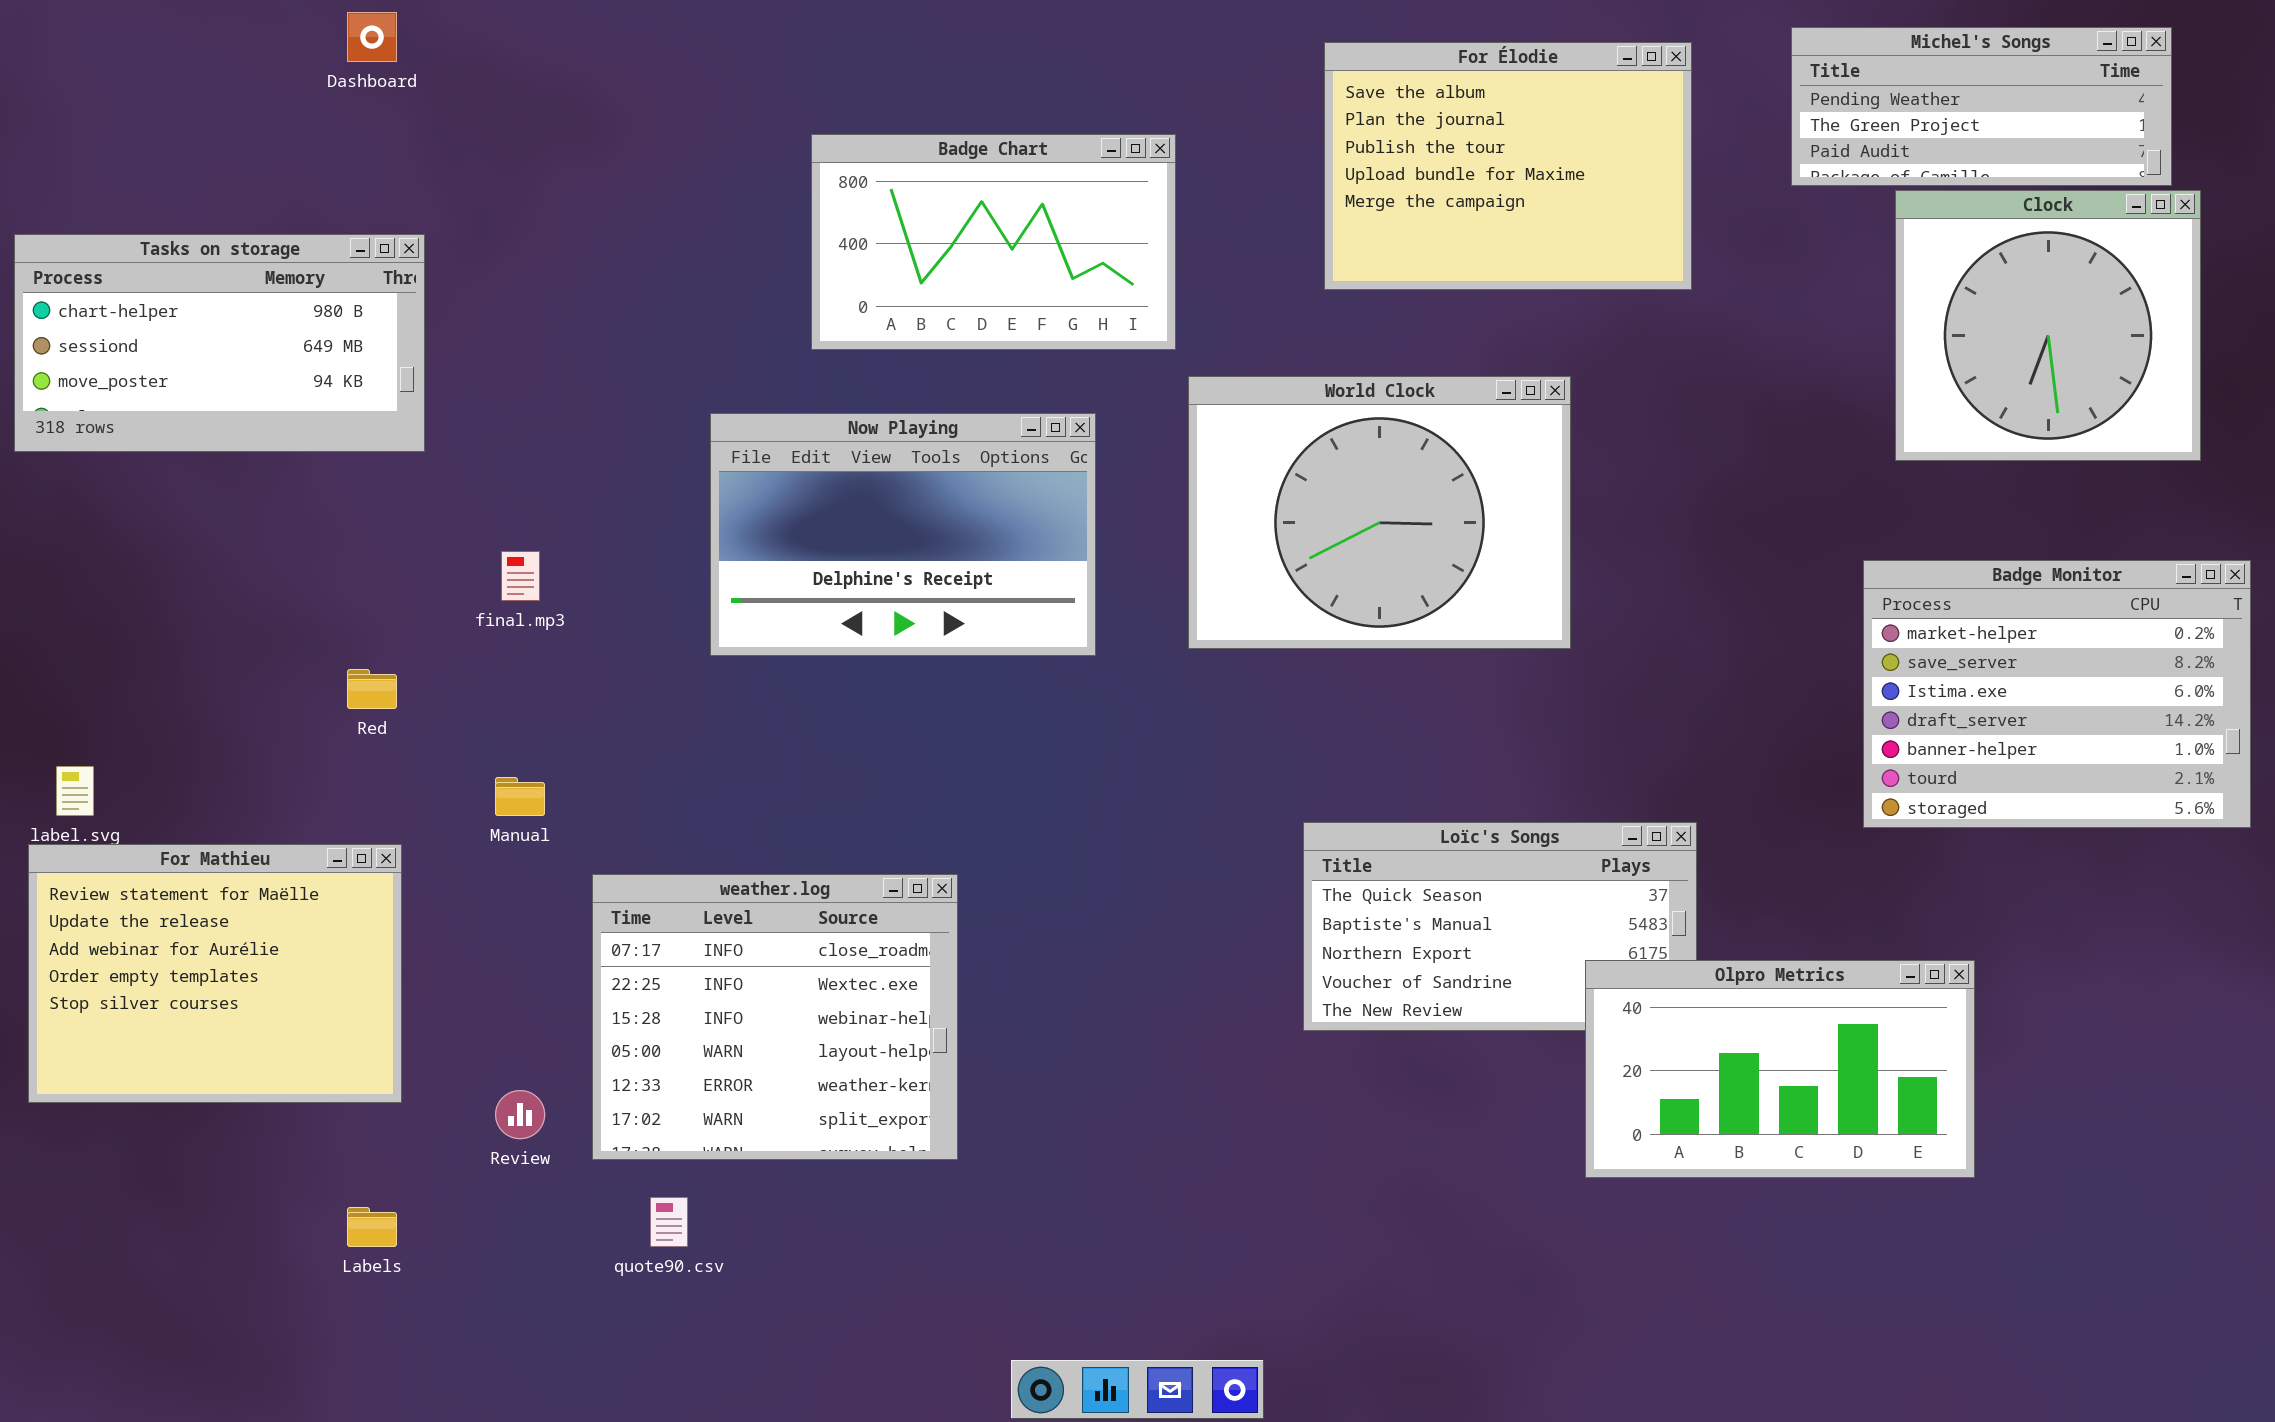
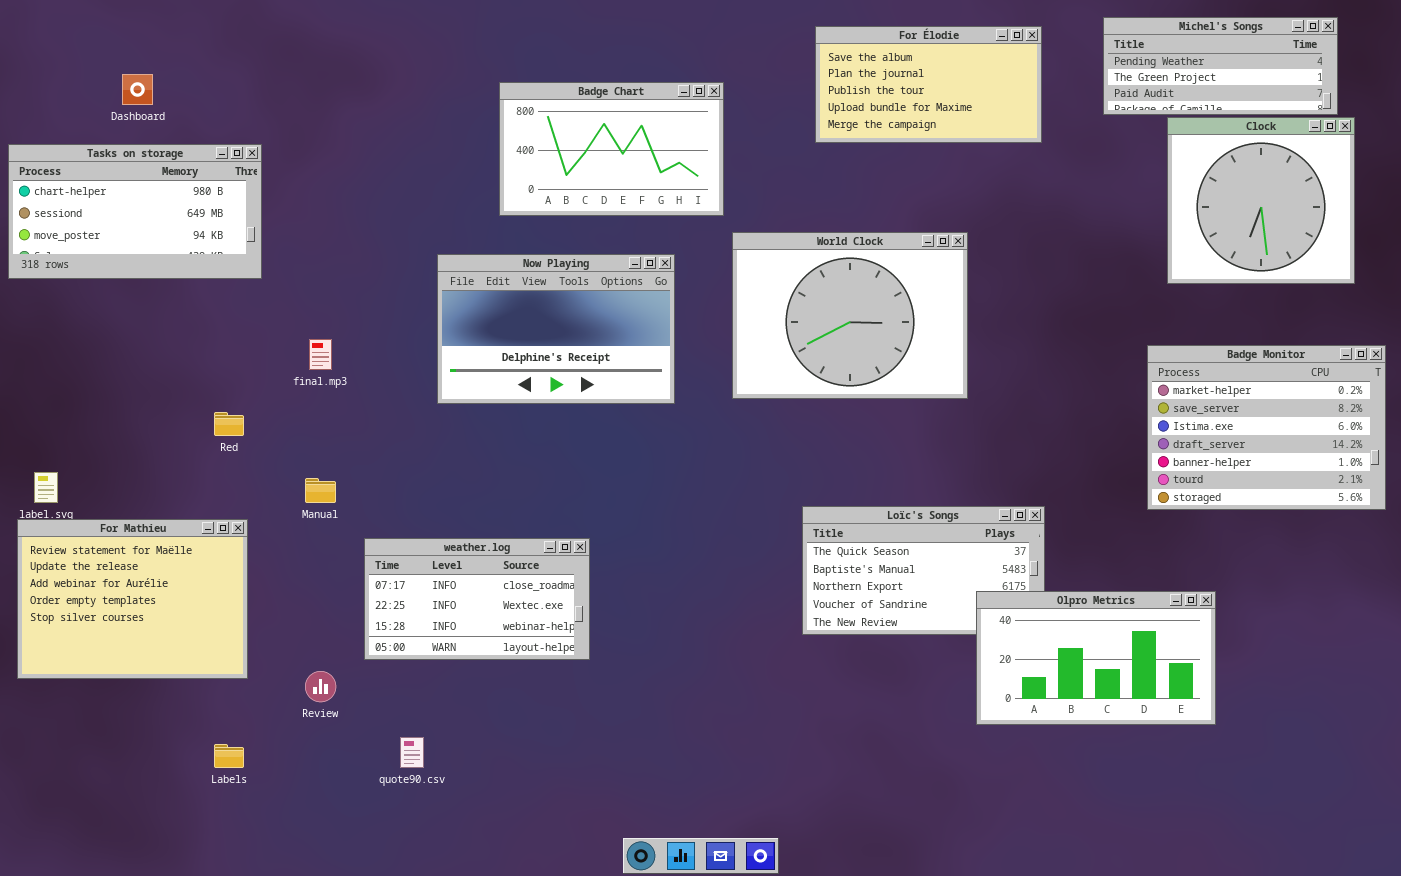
Dashboard: [347,12,397,62] -> [122,74,153,105], moved
For Élodie: [1324,42,1692,290] -> [815,26,1042,143], resized
weather.log: [592,874,958,1160] -> [364,538,590,660], resized

